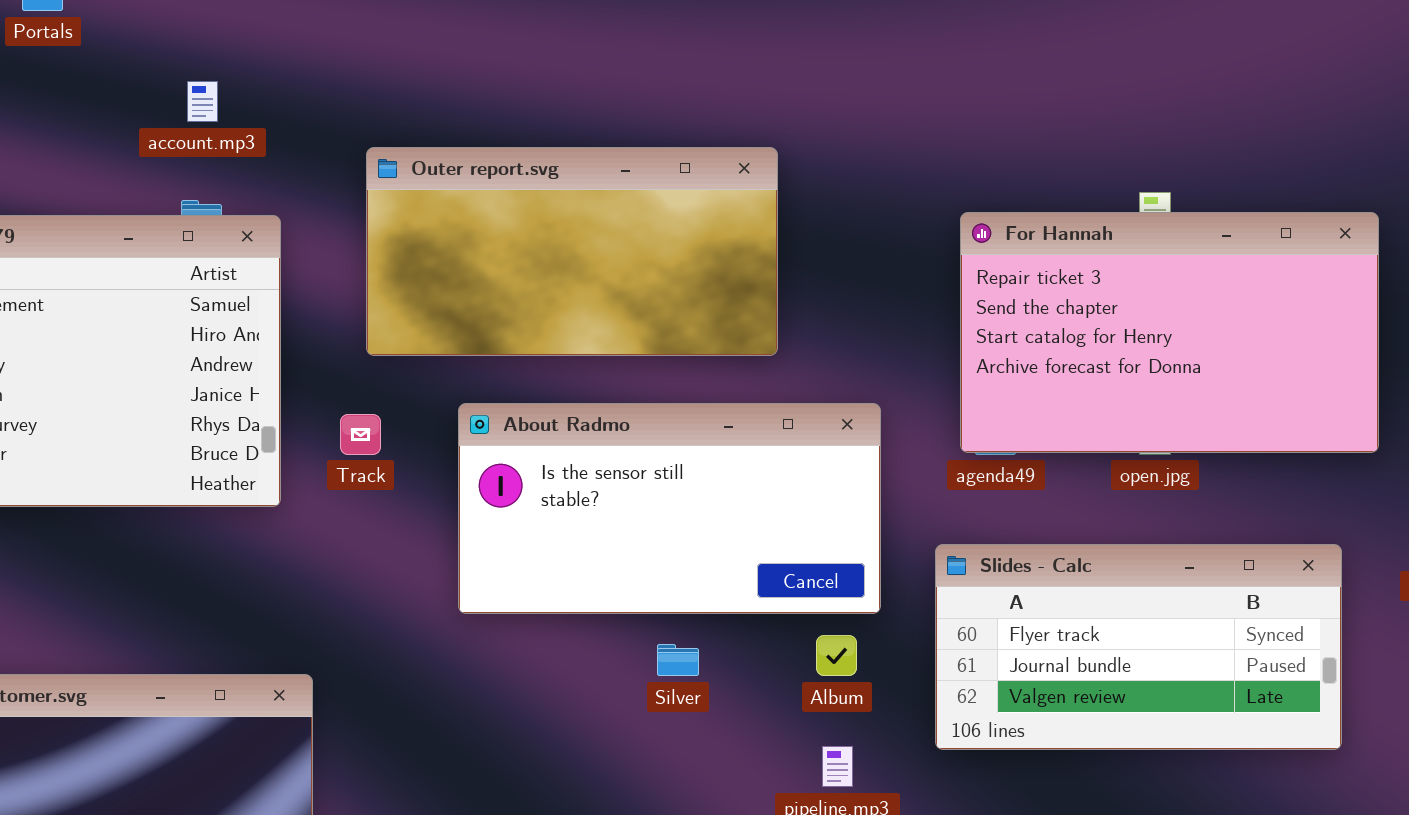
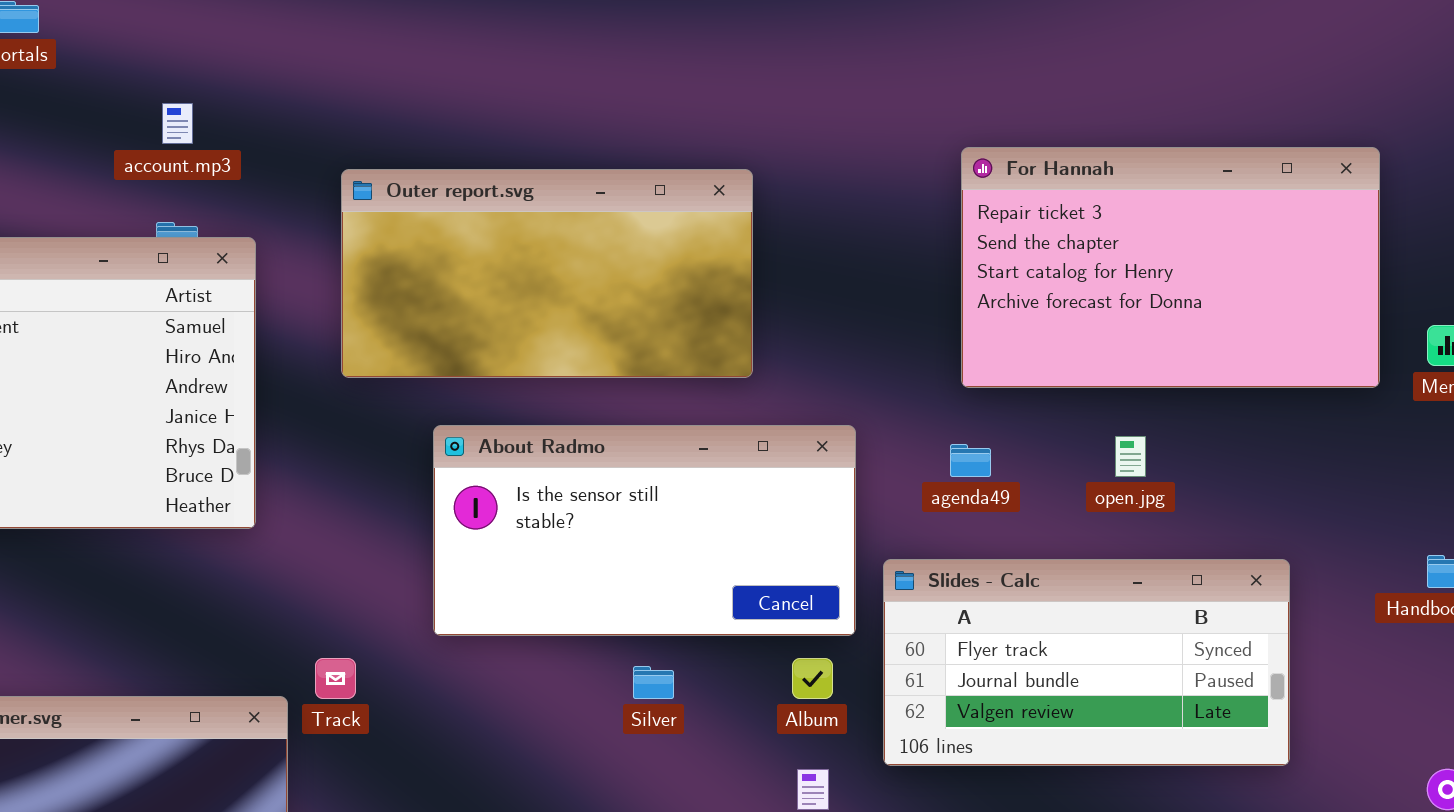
For Hannah: [960,212,1379,453] -> [961,147,1380,388], moved
Track: [340,414,381,455] -> [315,658,356,699], moved
Slides - Calc: [935,544,1342,750] -> [883,559,1290,766], moved

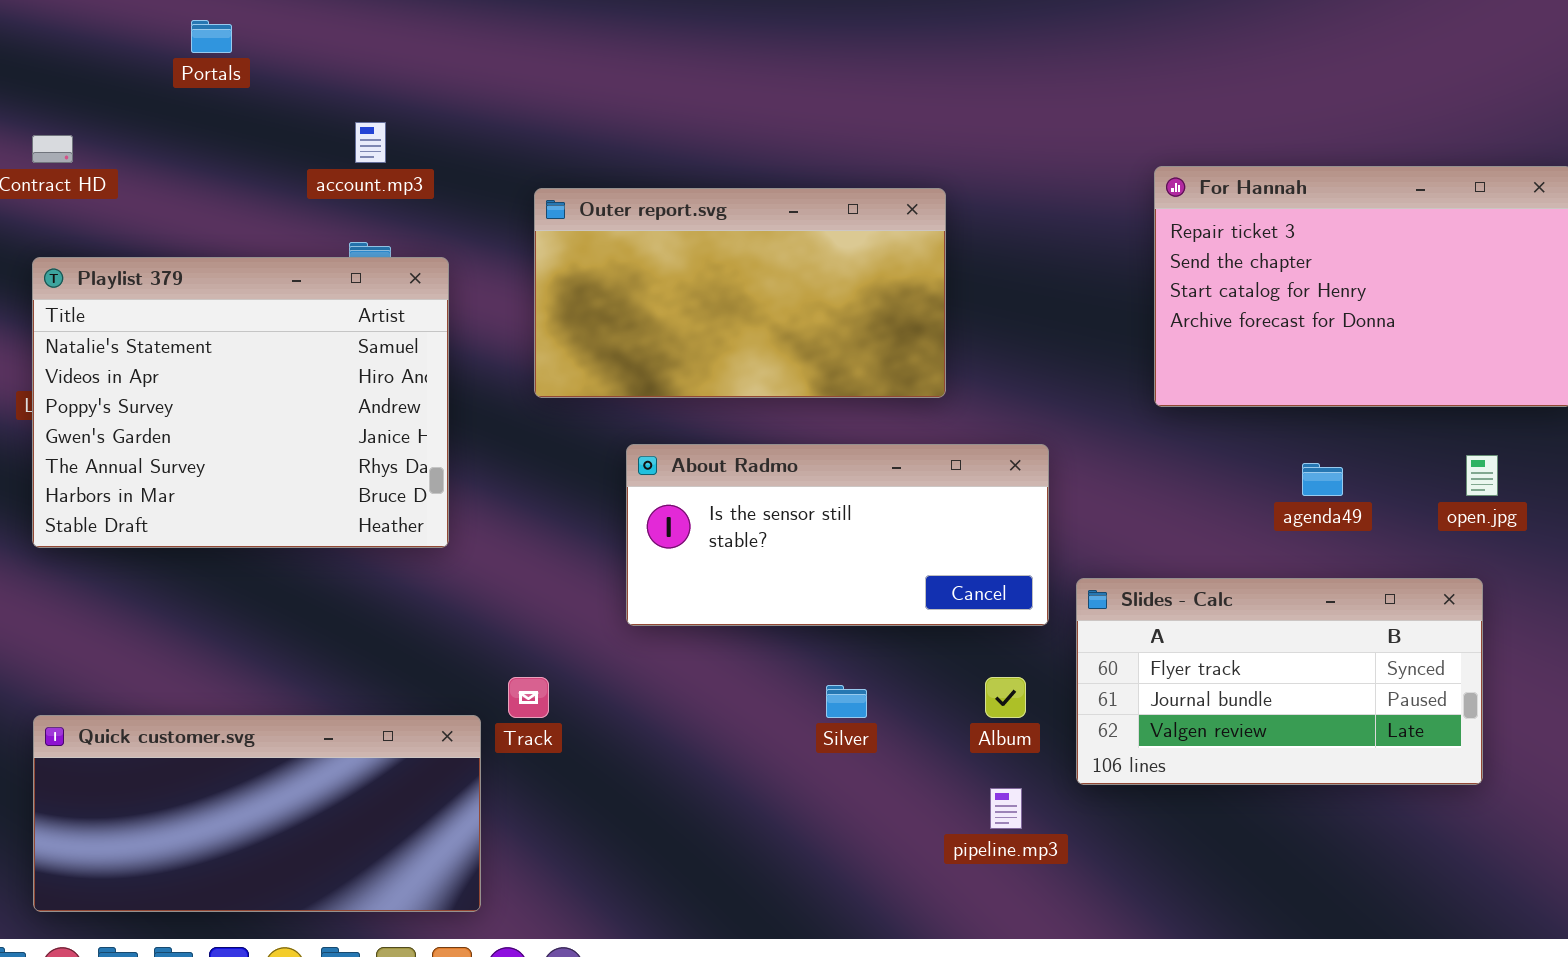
About Radmo: [433,425,856,636] -> [626,444,1049,626], resized
open.jpg: [1115,436,1146,477] -> [1466,455,1498,496], moved
agenda49: [950,444,991,477] -> [1302,463,1343,496], moved

